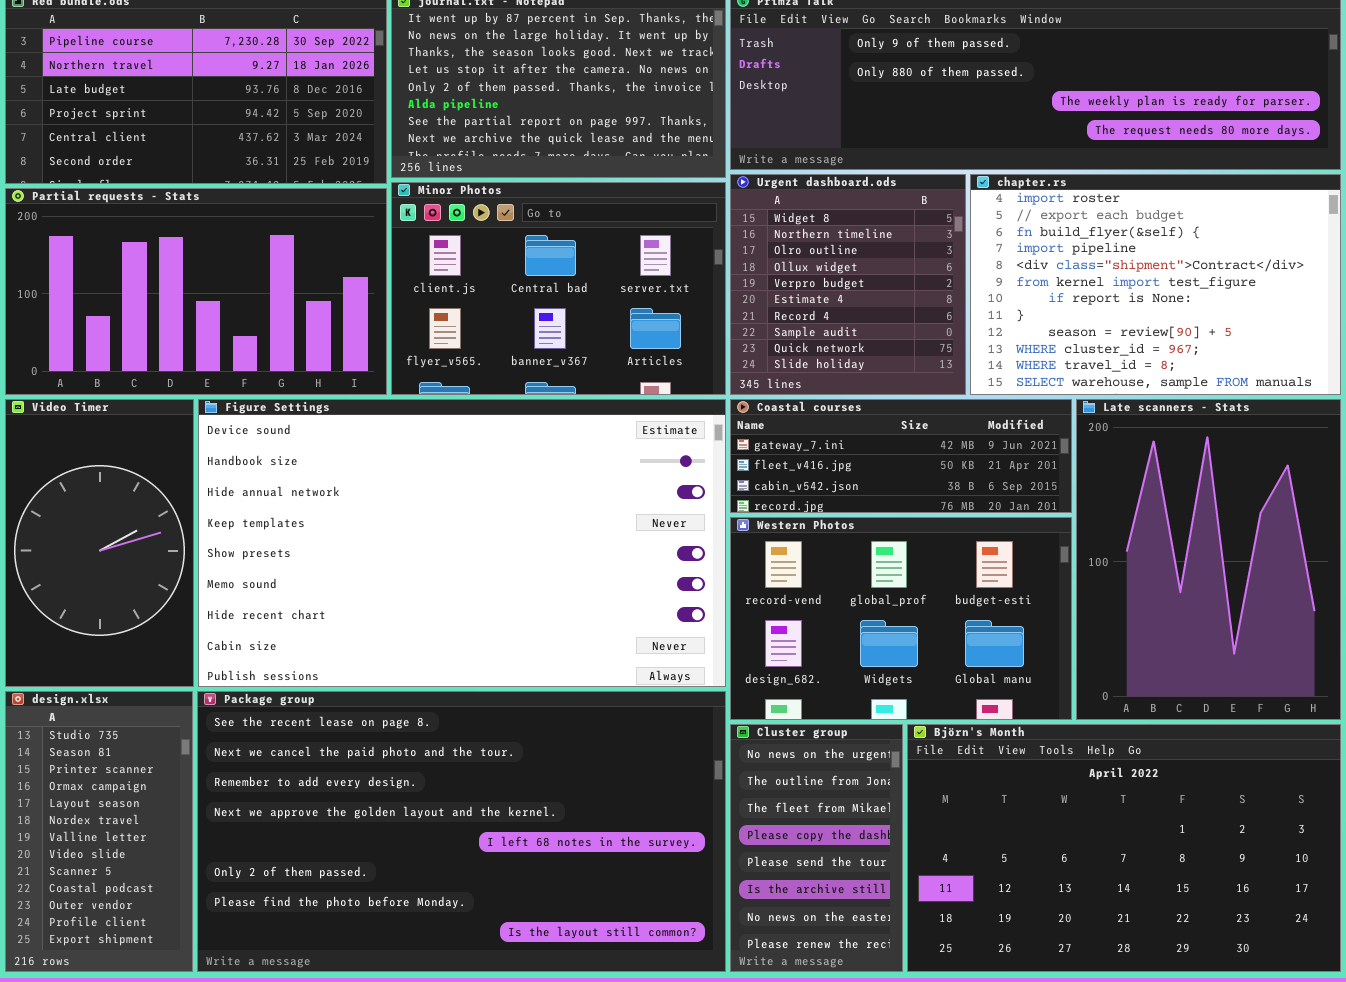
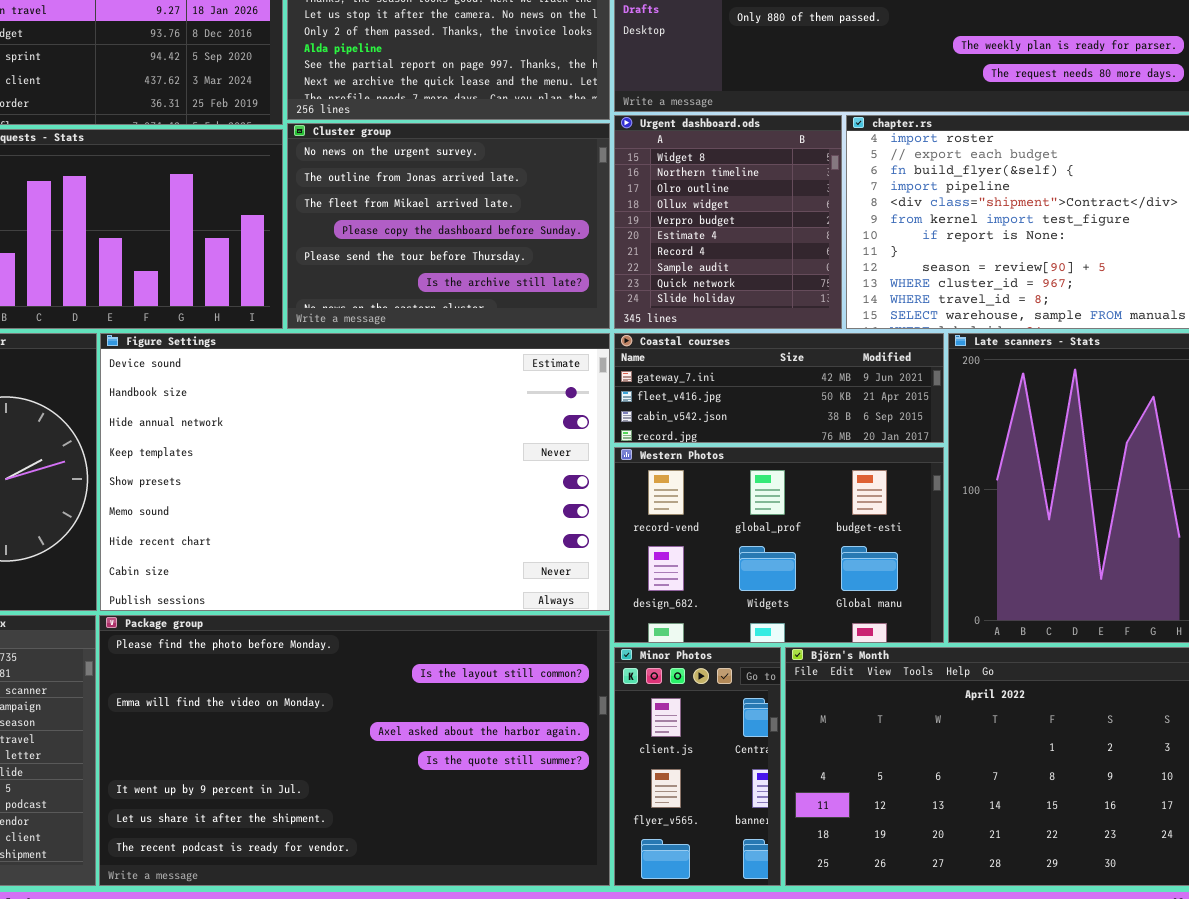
Minor Photos: [391,182,726,395] -> [614,647,781,886], moved, resized
Package group: [197,691,726,972] -> [99,615,610,886], scrolled down 6 rows
Cluster group: [730,724,903,972] -> [287,123,610,329], moved, resized

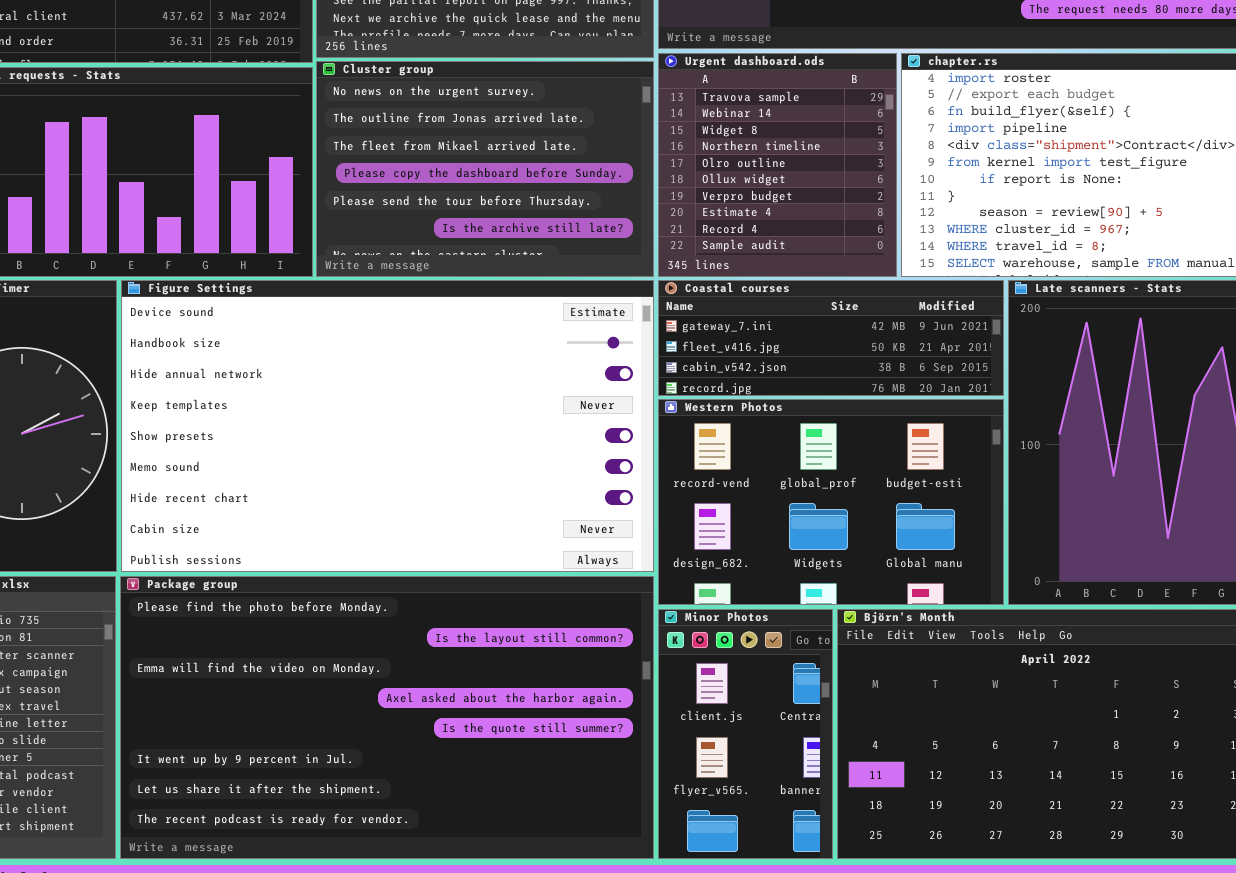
Urgent dashboard.ods: [614,115,842,329] -> [658,53,897,277], scrolled up 2 rows

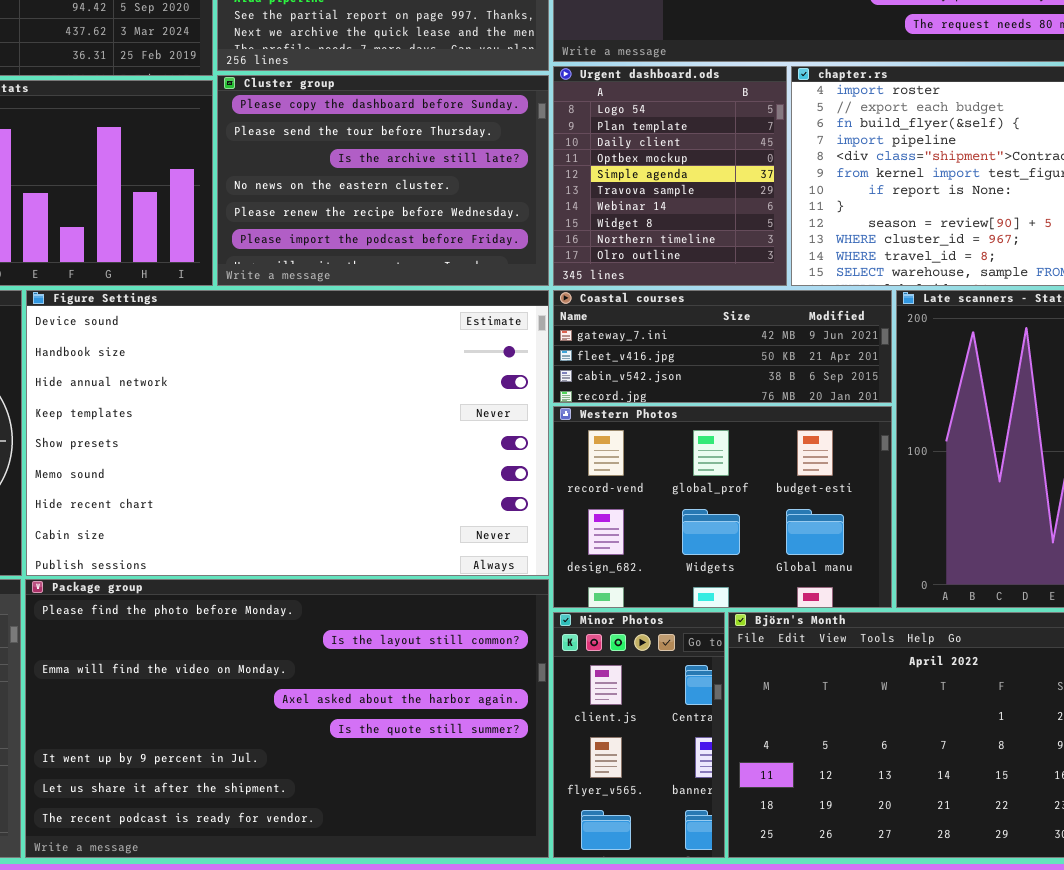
Urgent dashboard.ods: [658,53,897,277] -> [553,66,787,286], scrolled up 5 rows
Cluster group: [316,61,654,277] -> [217,75,549,286], scrolled down 3 rows

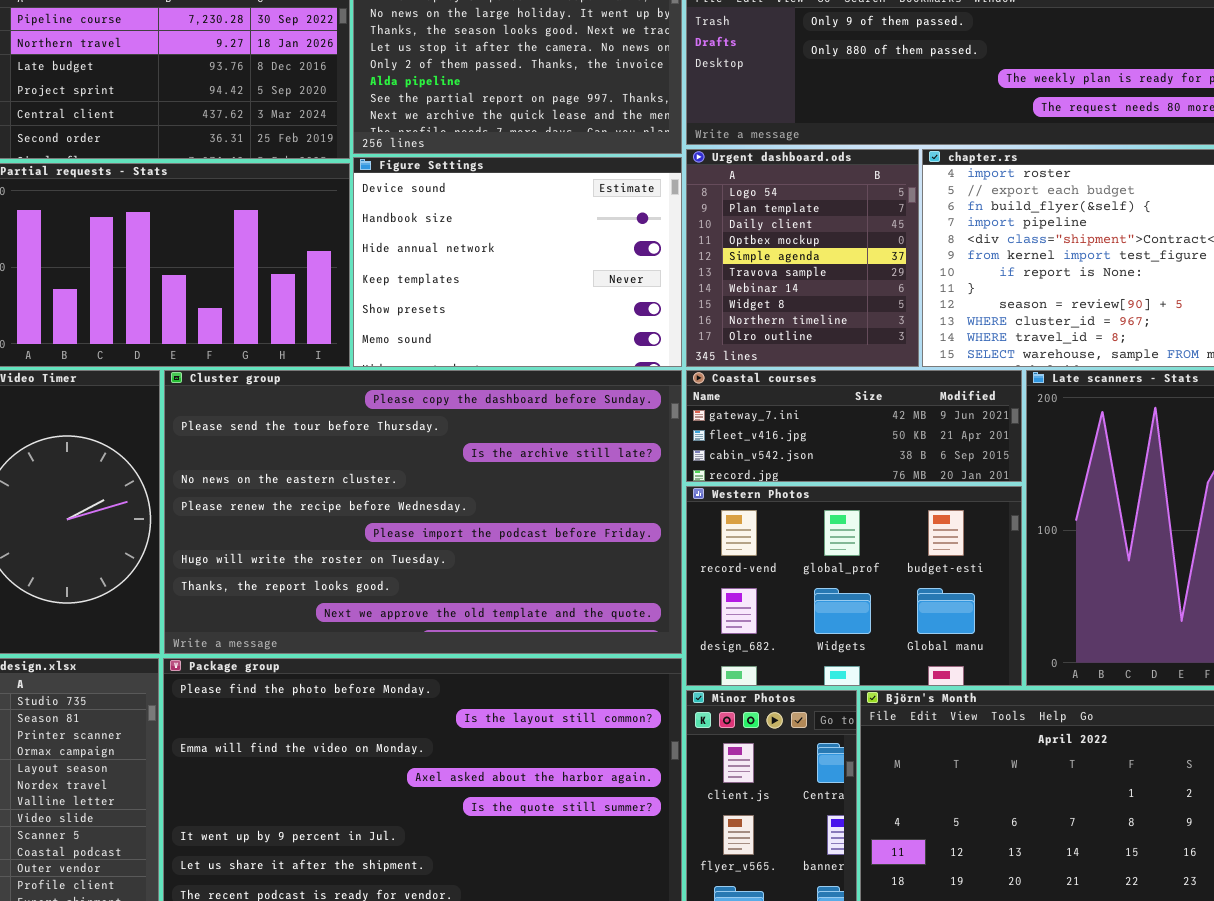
Cluster group: [217,75,549,286] -> [164,370,682,654], moved, resized
Figure Settings: [26,290,549,576] -> [353,157,682,367], moved, resized

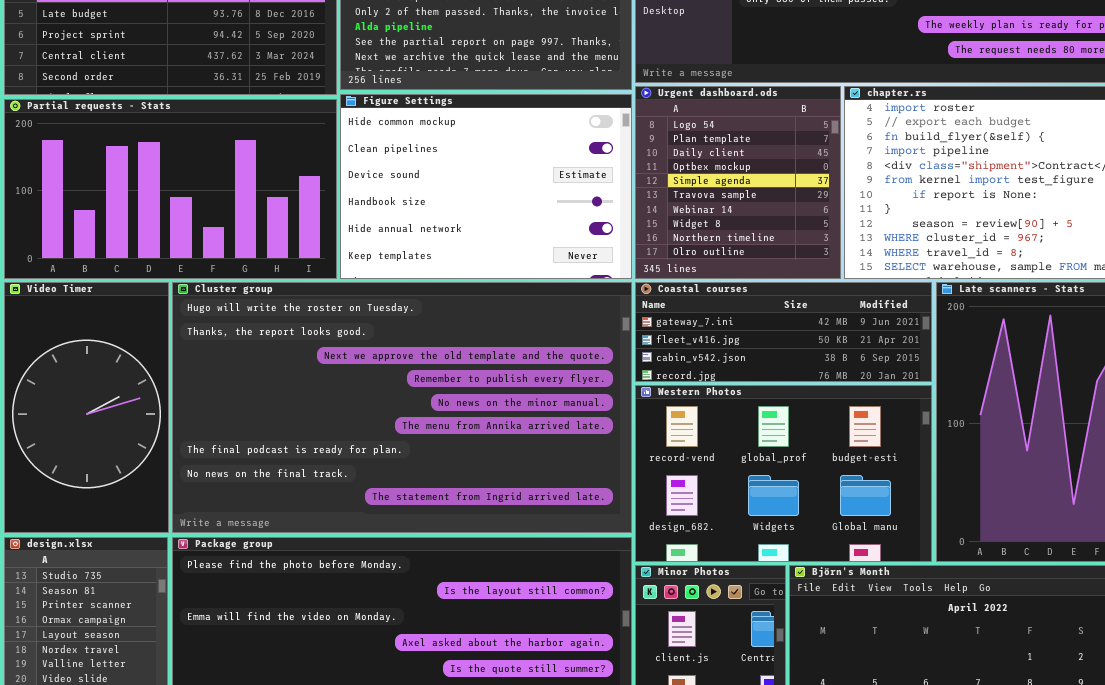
Figure Settings: [353,157,682,367] -> [340,94,632,279], scrolled up 2 rows
Cluster group: [164,370,682,654] -> [172,282,632,533], scrolled down 6 rows

